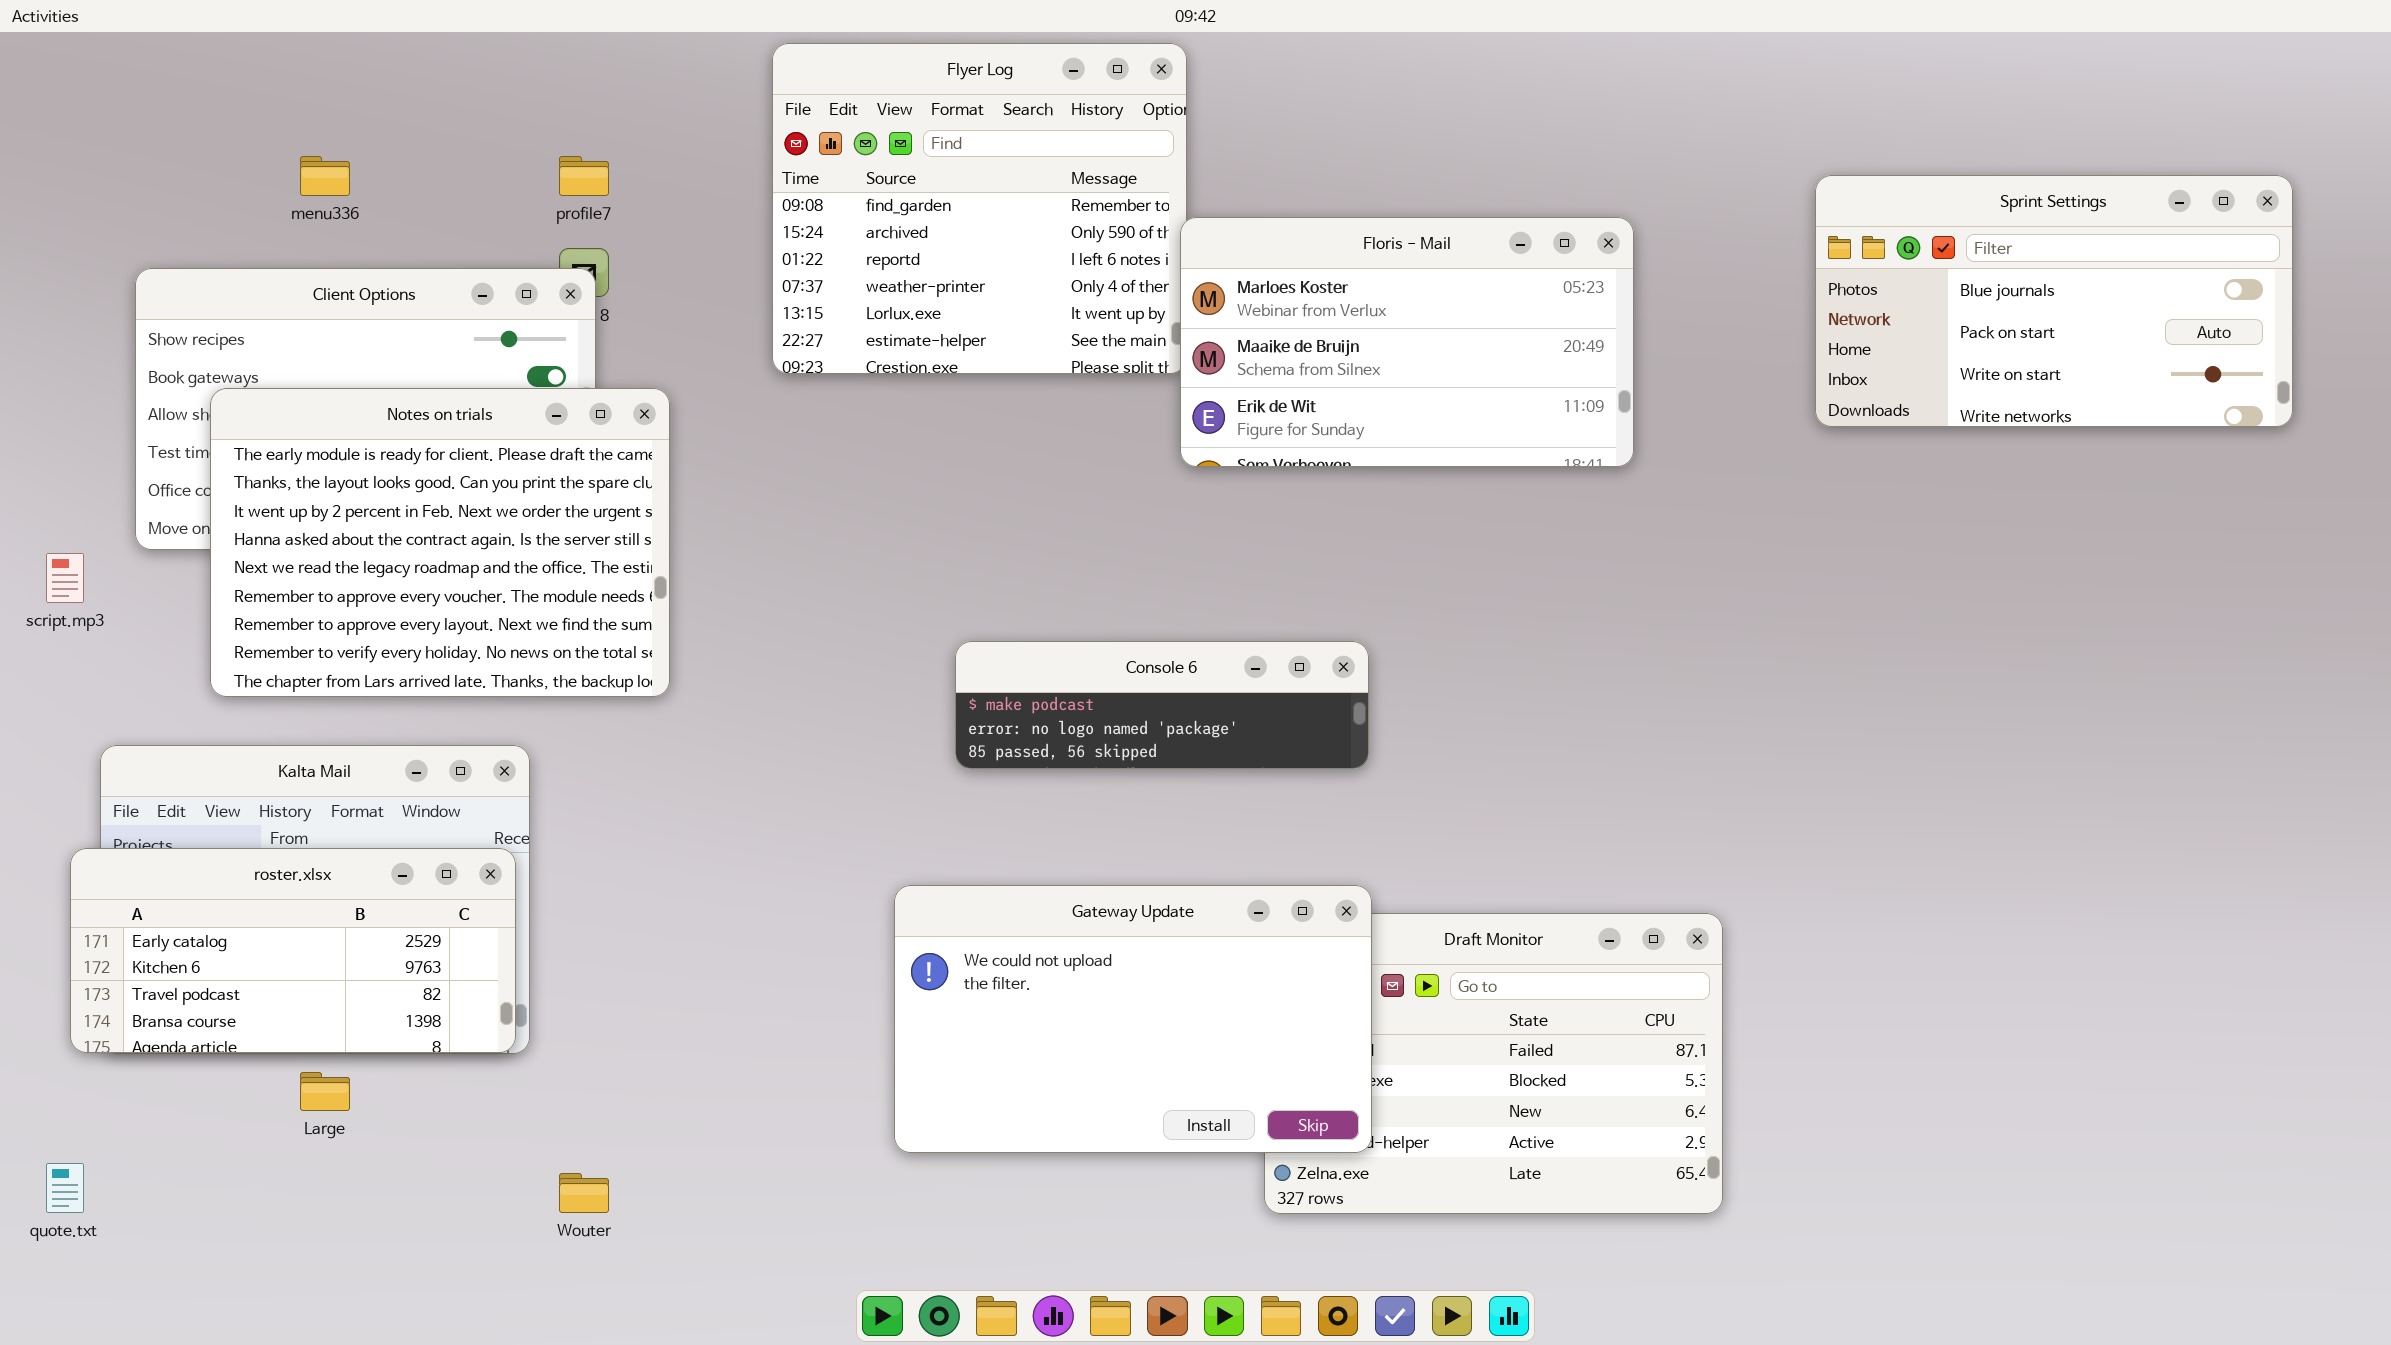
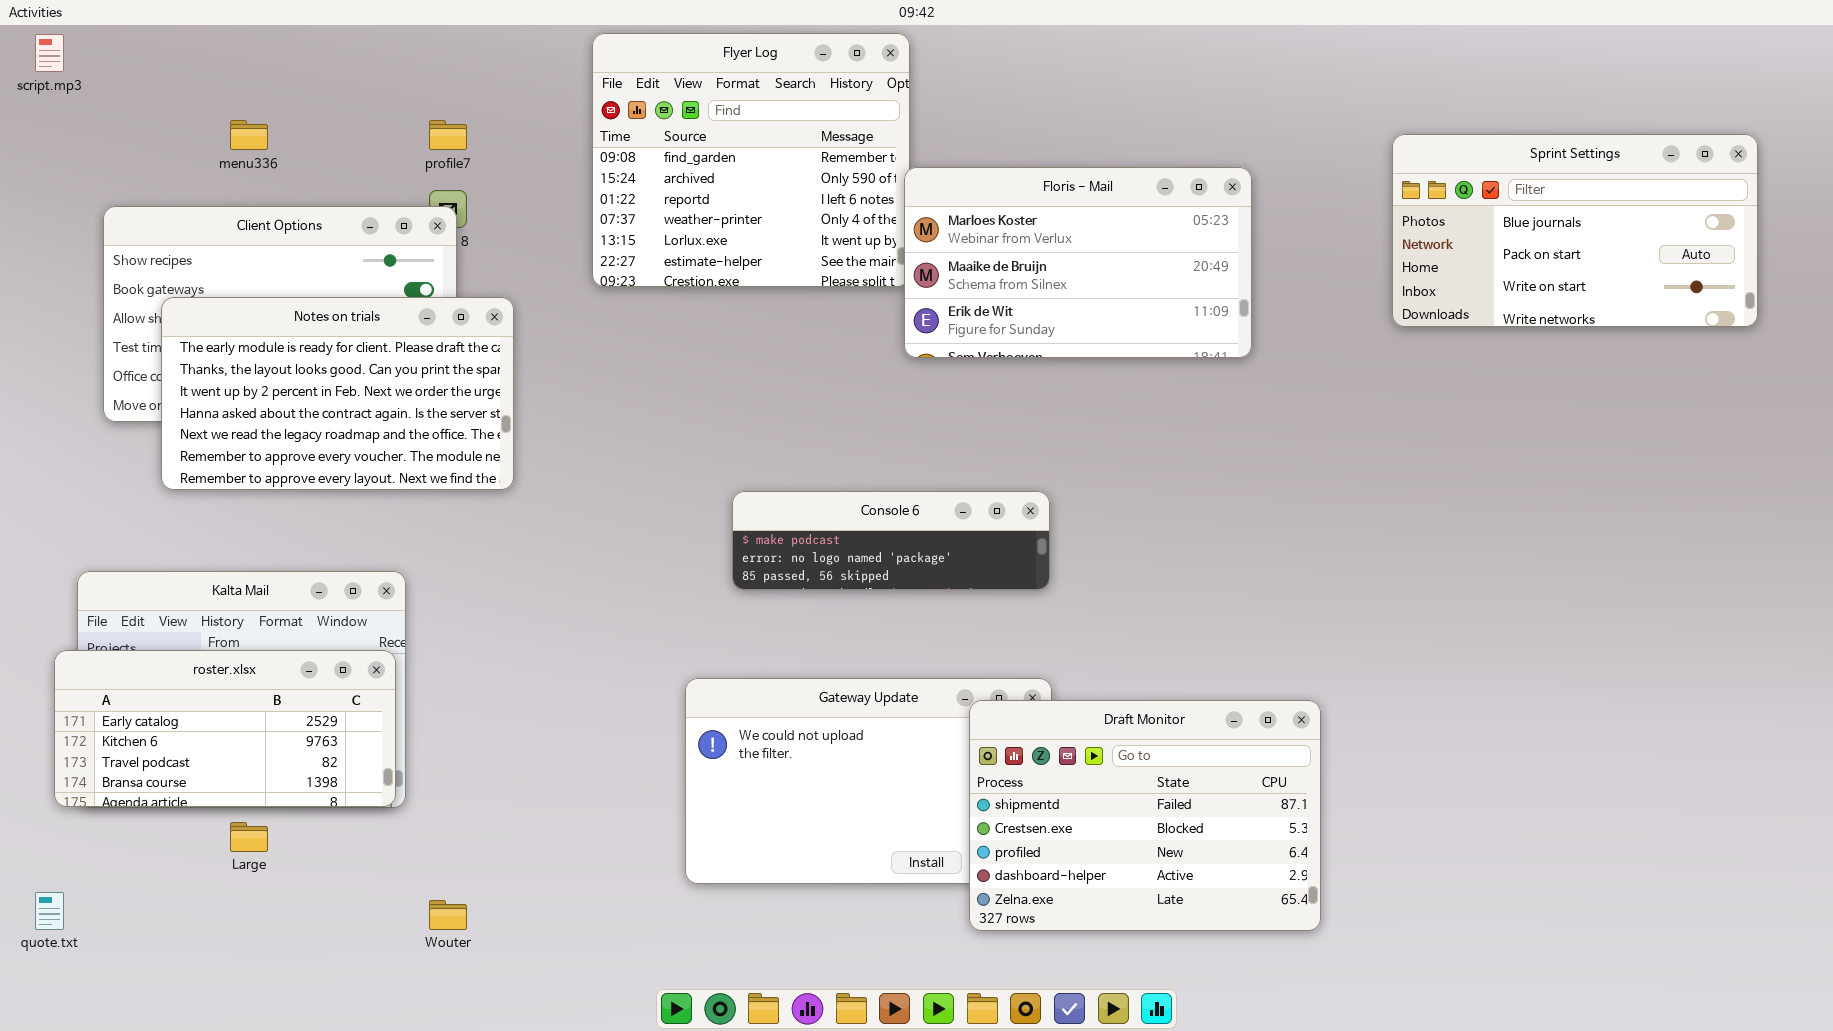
Notes on trials: [210,388,670,697] -> [161,297,514,490], resized
script.mp3: [46,553,84,603] -> [35,34,64,72], moved
Draft Monitor: [1264,913,1723,1214] -> [969,700,1321,931], raised

